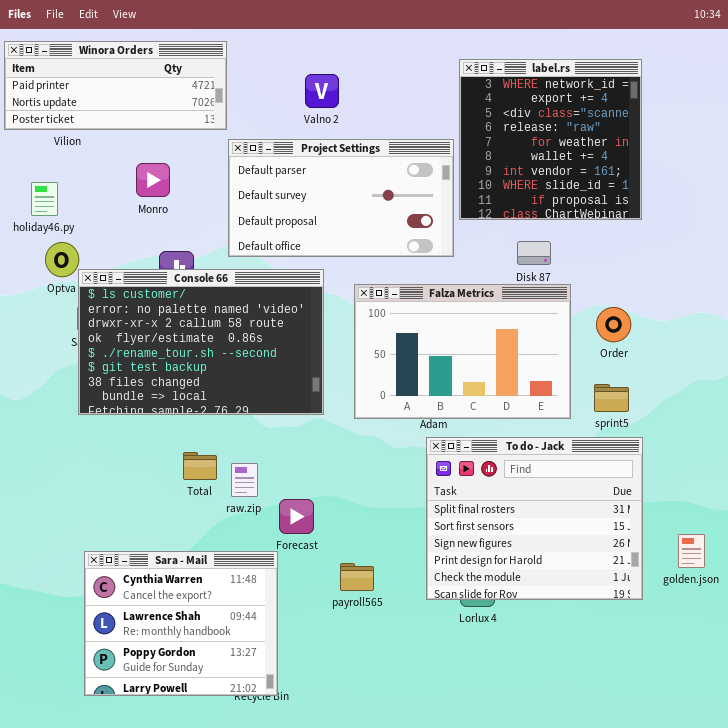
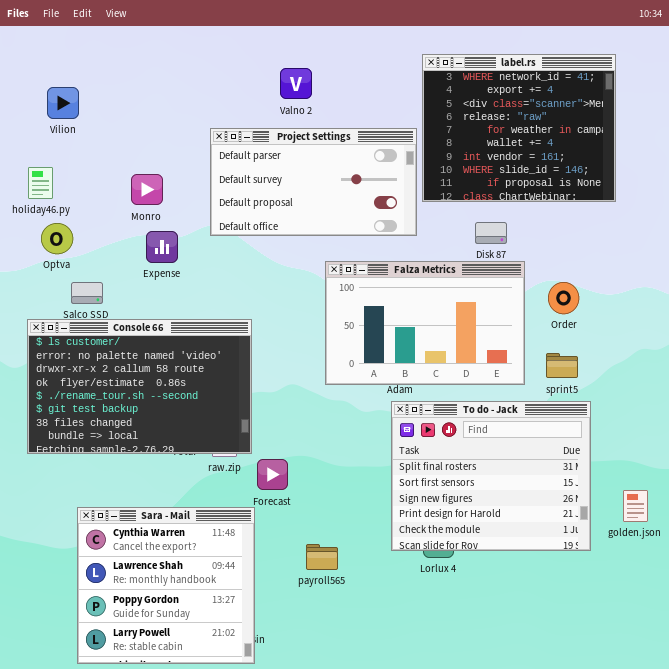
Winora Orders: [4,41,227,130] -> none, closed
label.rs: [459,59,642,220] -> [422,54,616,202], resized
Monro: [136,163,170,197] -> [131,174,163,205], moved
Console 66: [78,269,324,415] -> [27,319,252,454], moved
Sara - Mail: [84,551,278,696] -> [77,507,255,664], resized
payroll565: [340,563,374,591] -> [306,544,338,570], moved

